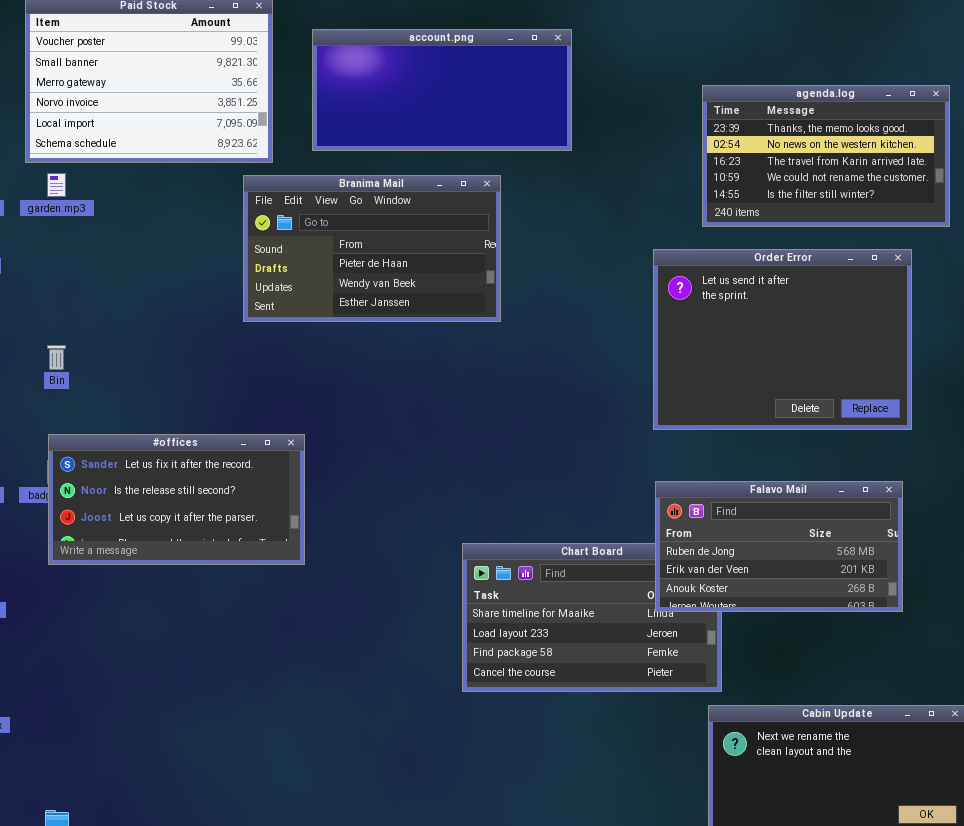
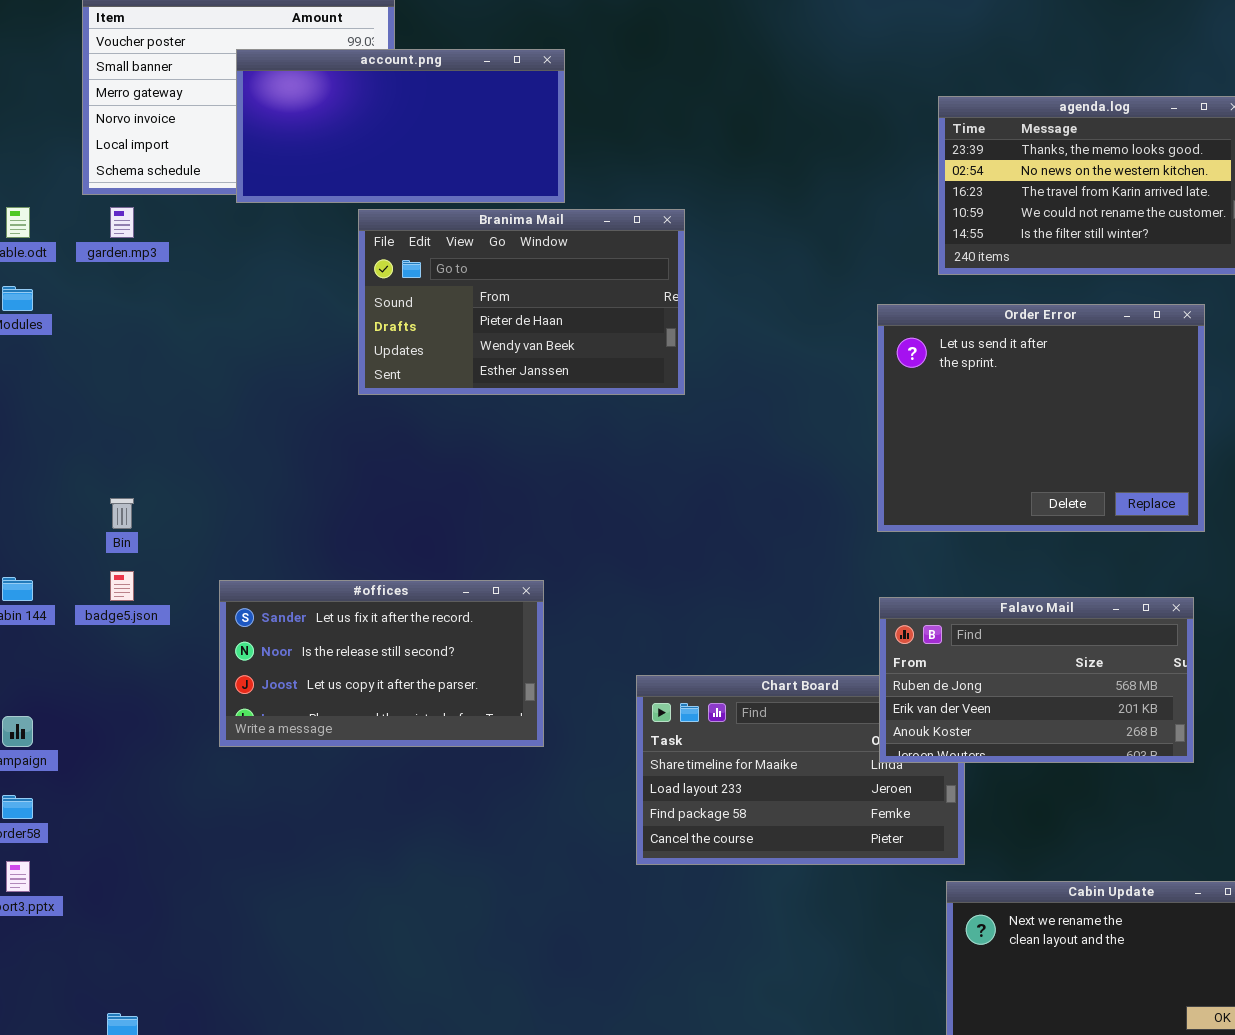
account.png: [312,29,572,151] -> [236,49,565,203], moved
Bin: [47,345,66,370] -> [110,498,134,529], moved
#offices: [48,434,305,565] -> [219,580,544,747], moved

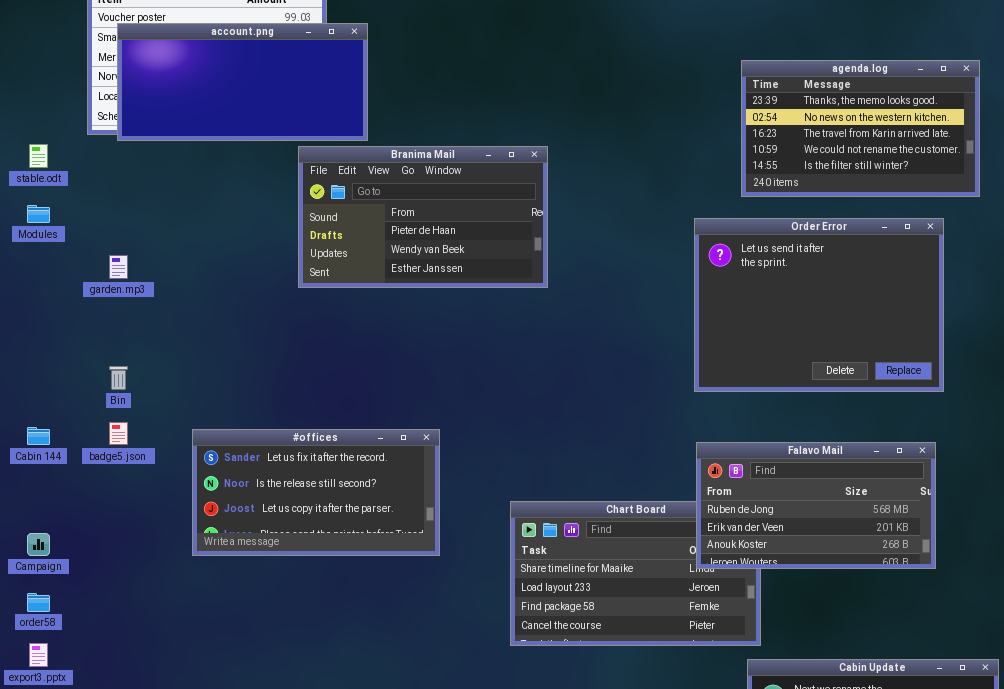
account.png: [236,49,565,203] -> [117,23,368,141], moved
garden.mp3: [110,207,134,238] -> [109,255,128,279], moved

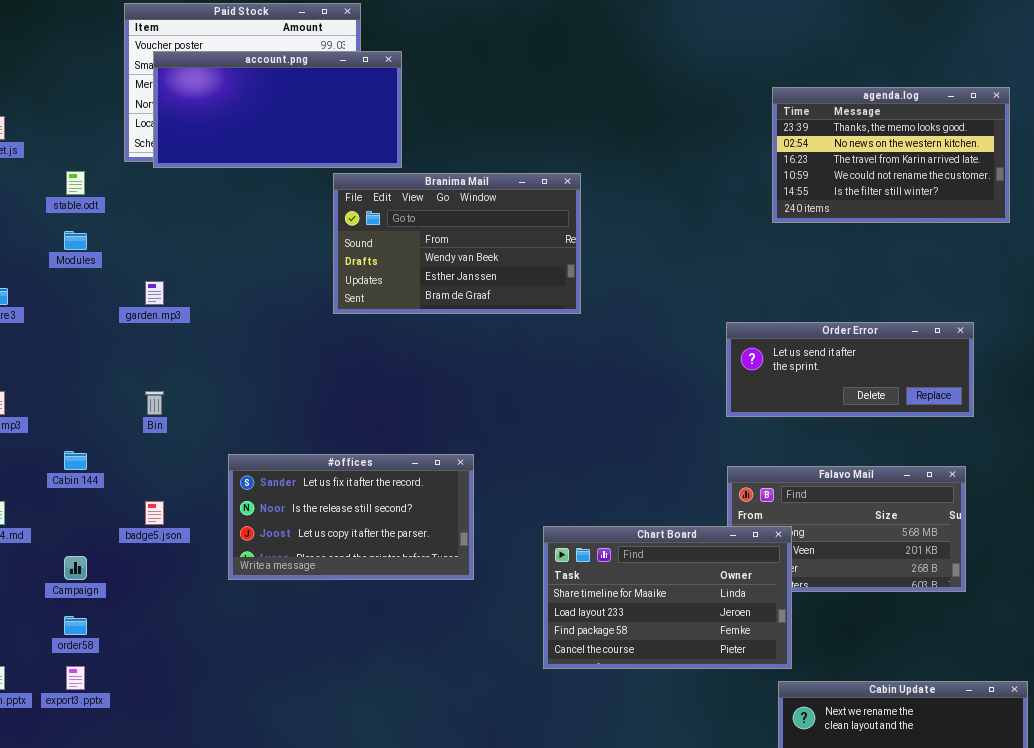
Branima Mail: [298,146,548,288] -> [333,173,581,314], scrolled down 1 row
Order Error: [694,218,944,392] -> [726,322,974,417], resized
badge5.json: [109,422,128,445] -> [145,501,164,525], moved
Chart Board: [510,501,761,646] -> [543,526,792,669], raised

